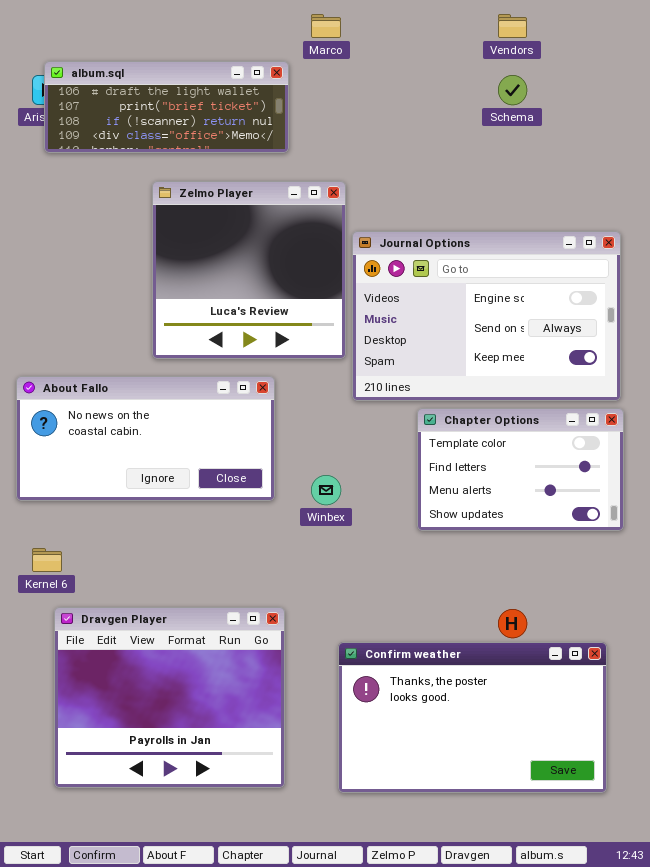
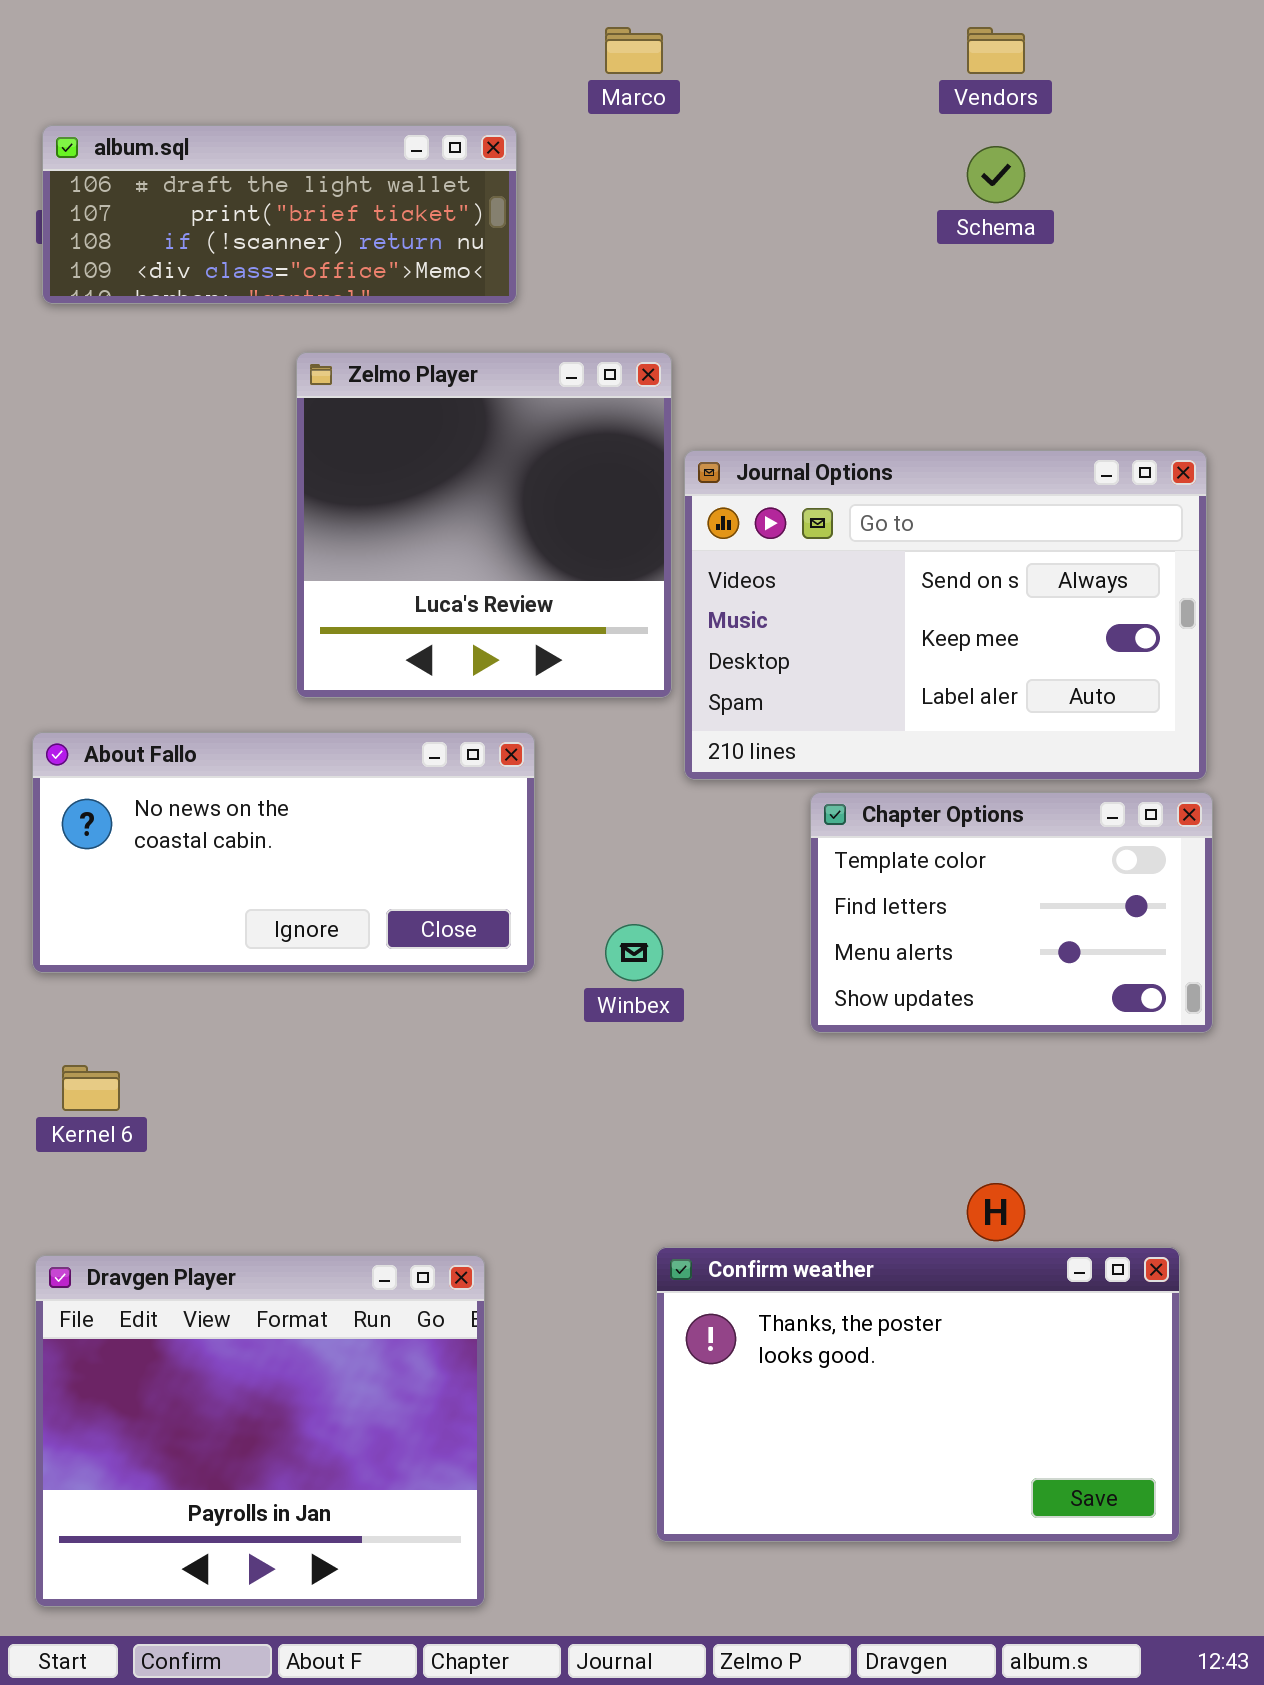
album.sql: [44,61,289,153] -> [42,125,517,304], moved
Journal Options: [352,231,621,401] -> [684,450,1207,780], scrolled down 1 row
Dravgen Player: [54,607,285,788] -> [35,1255,485,1607], moved

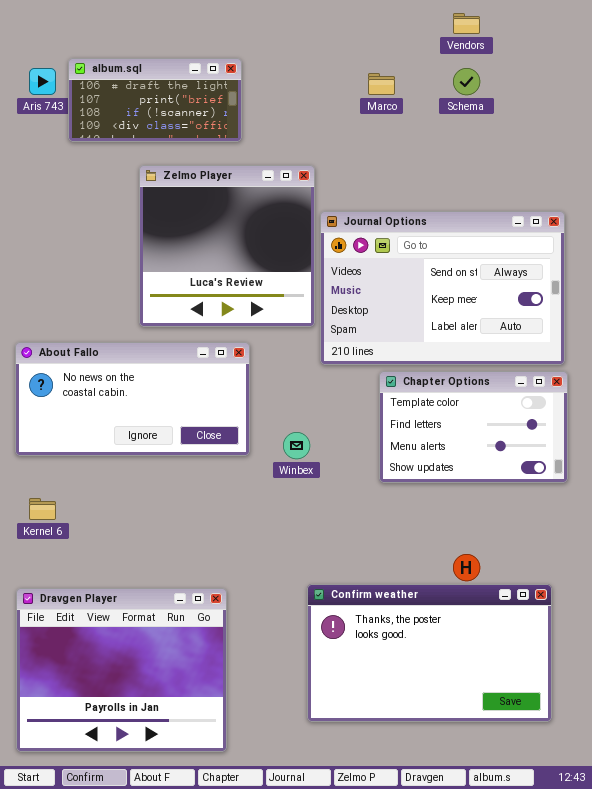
Marco: [605,27,663,74] -> [368,73,395,95], moved
album.sql: [42,125,517,304] -> [68,58,242,142], resized

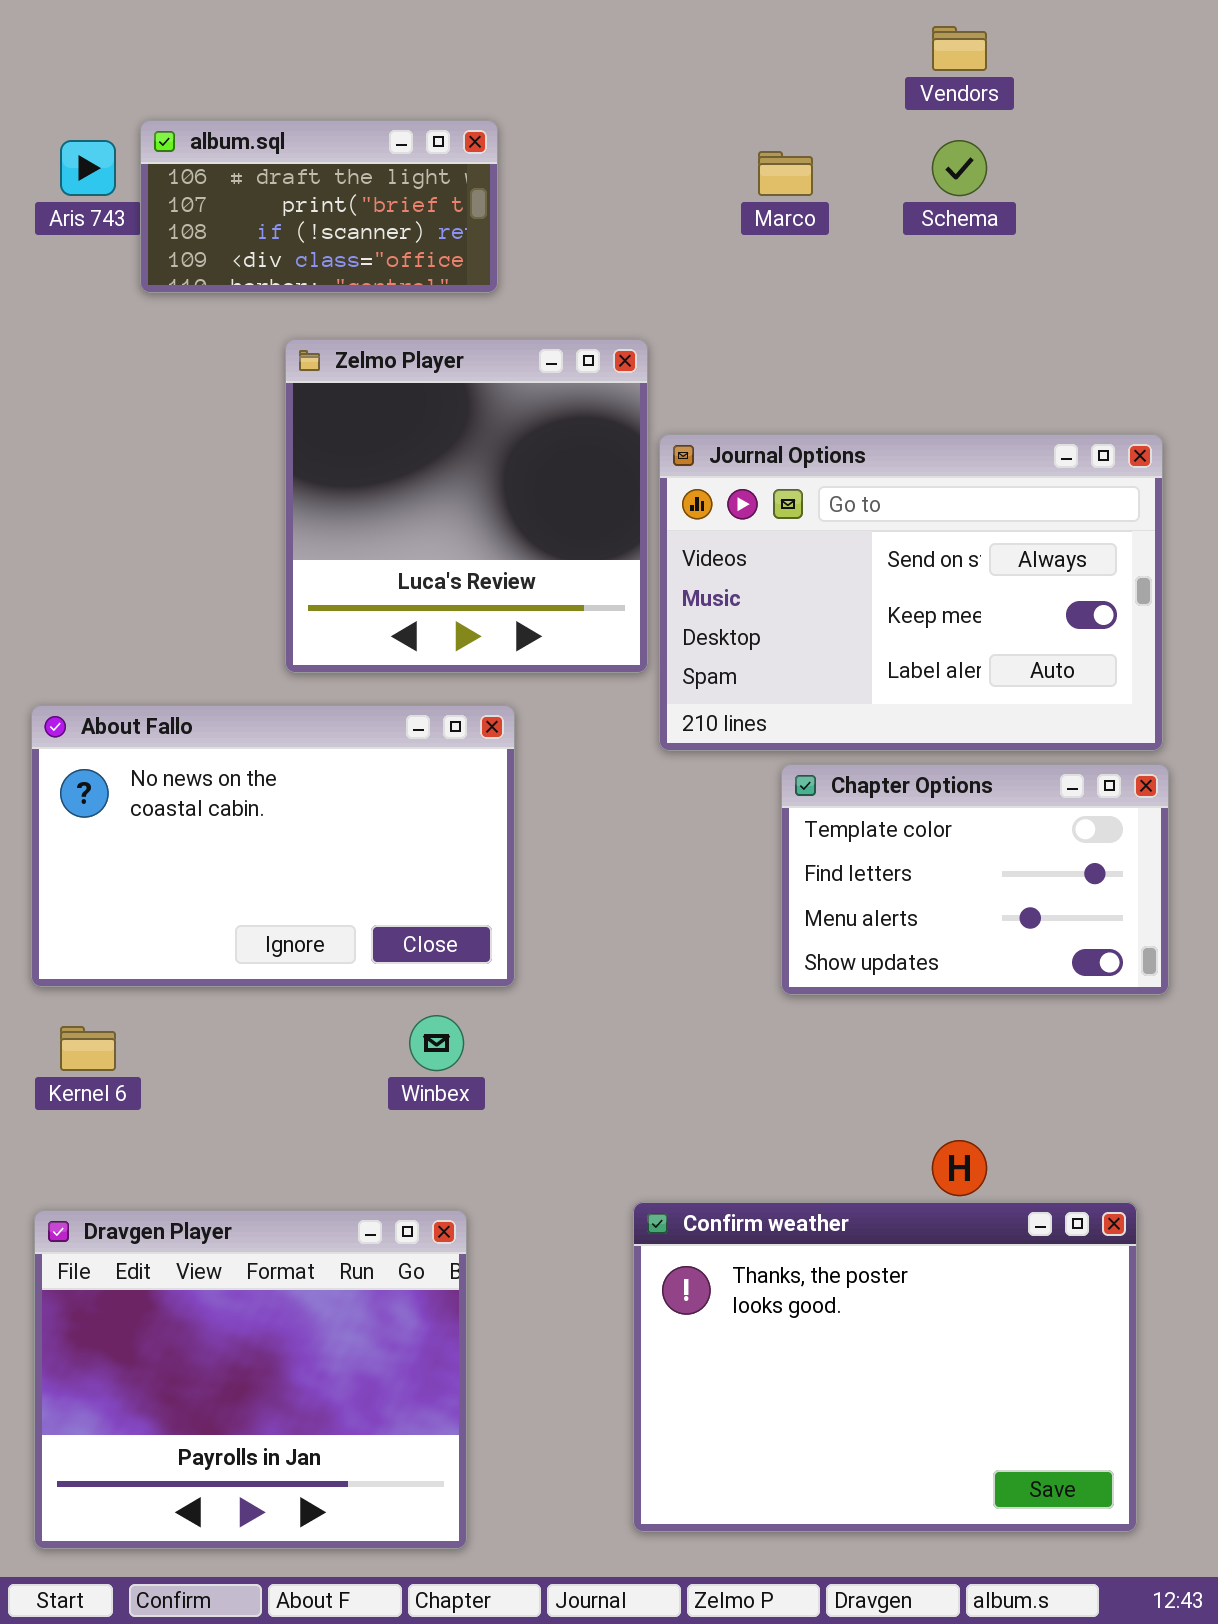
About Fallo: [15,342,250,456] -> [31,705,515,987], resized
Winbex: [283,432,310,459] -> [409,1015,464,1071], moved
Confirm weather: [307,584,552,722] -> [633,1202,1137,1532], resized

